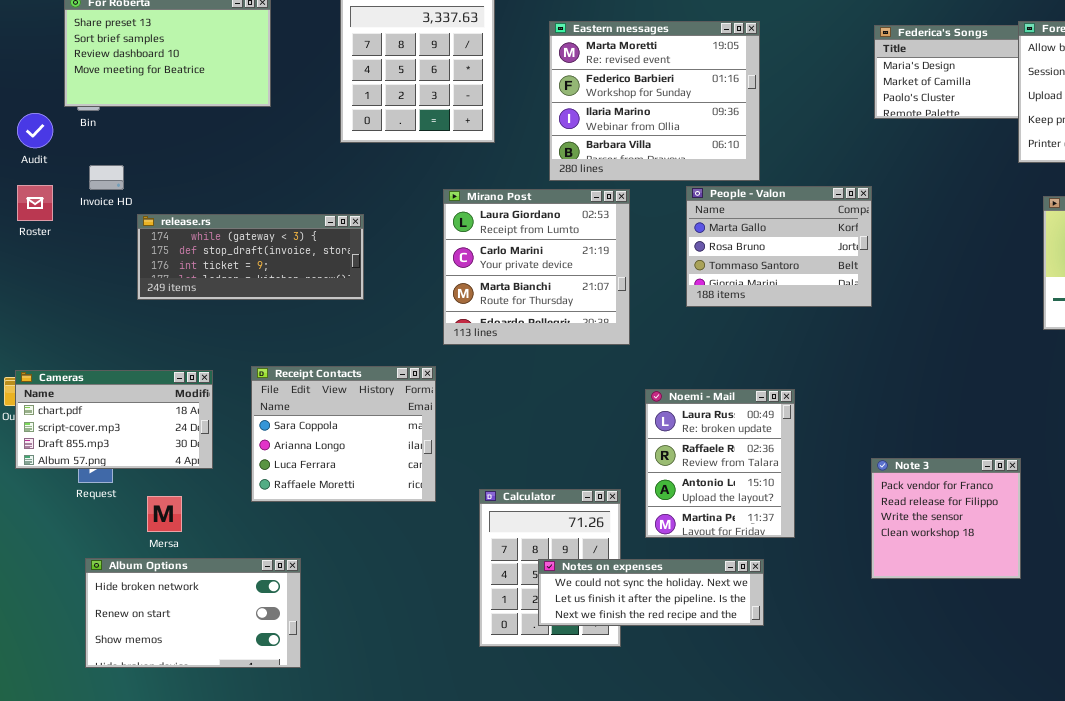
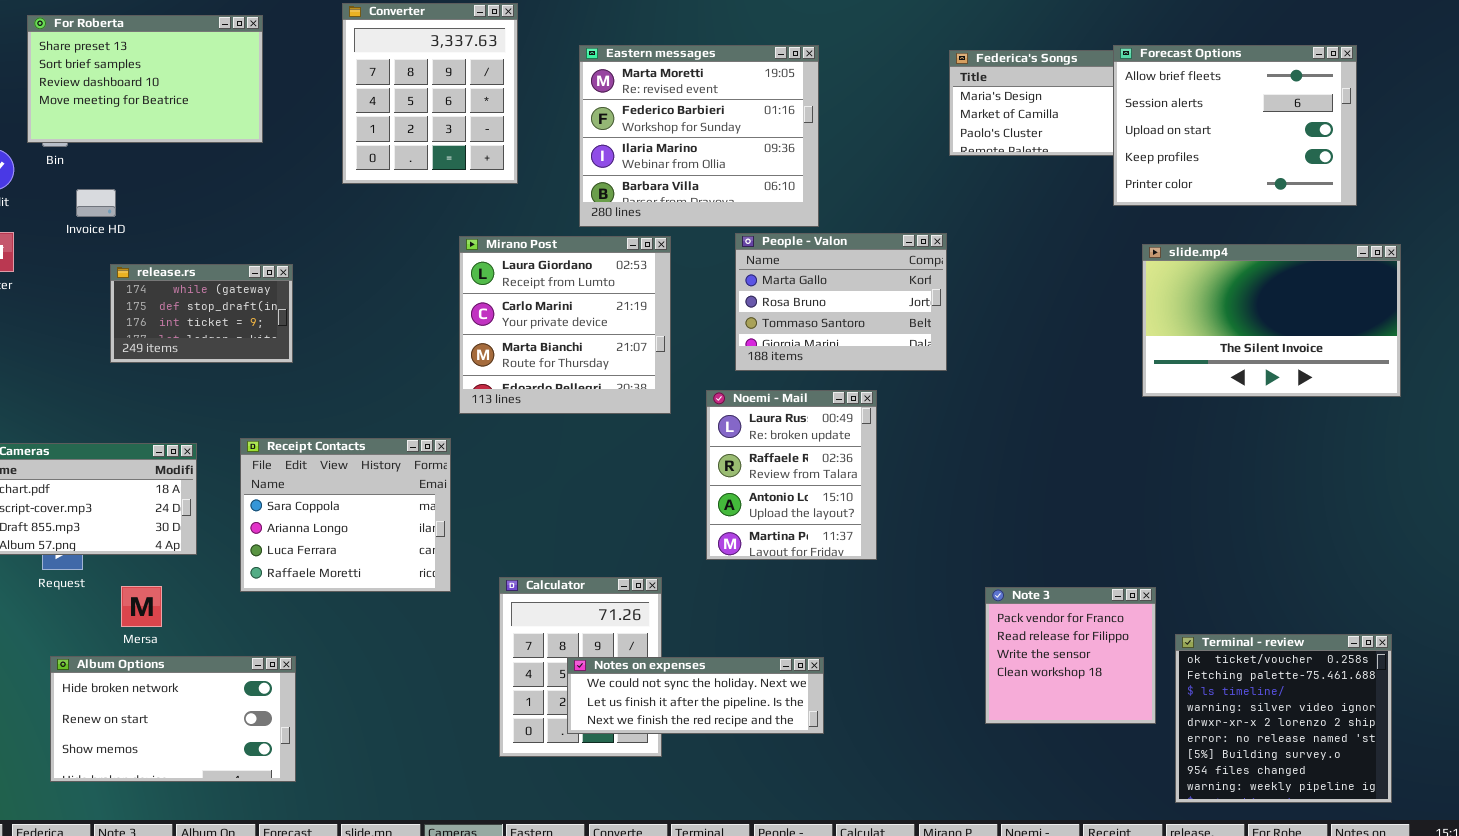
Invoice HD: [89,165,124,190] -> [76,189,116,217], moved
release.rs: [137,214,364,300] -> [110,264,293,363], resized
Noemi - Mail: [645,389,795,538] -> [706,390,877,560], moved
Note 3: [871,458,1021,579] -> [985,587,1156,724], moved

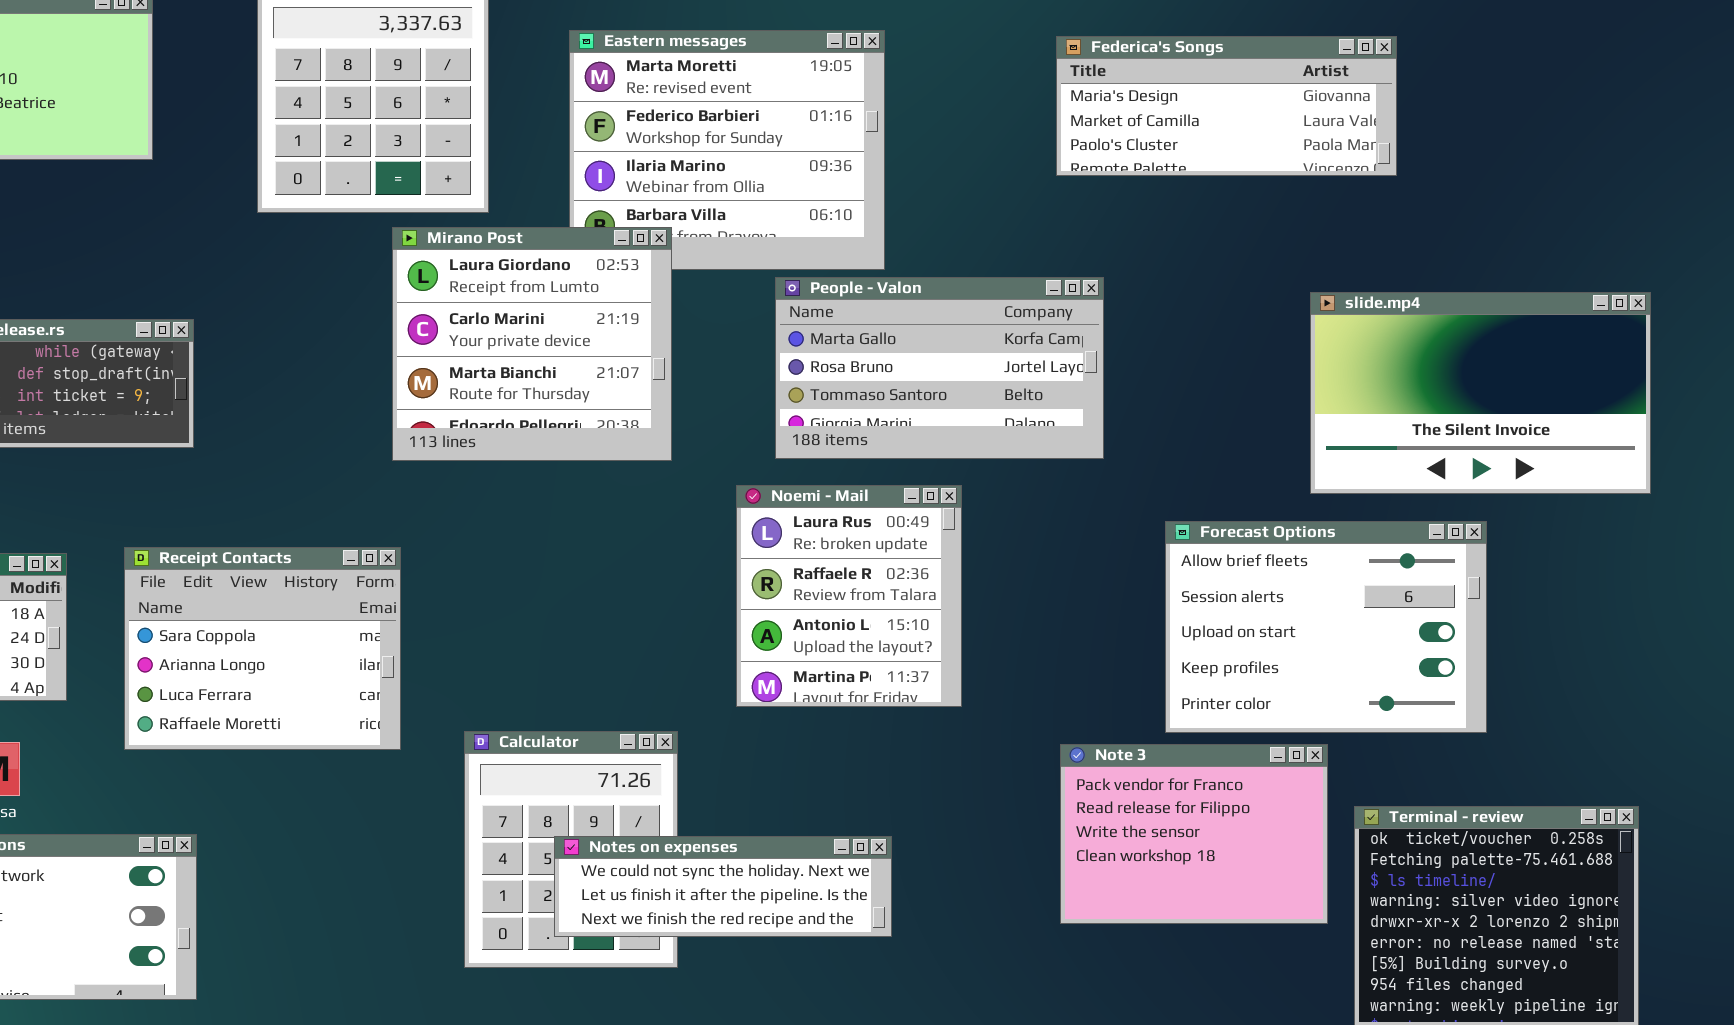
Forecast Options: [1113,45,1357,206] -> [1165,521,1487,733], moved
People - Valon: [735,233,947,371] -> [775,277,1104,459], resized
Mirano Post: [459,236,671,414] -> [392,227,672,461], moved
Note 3: [985,587,1156,724] -> [1060,744,1328,924], resized

